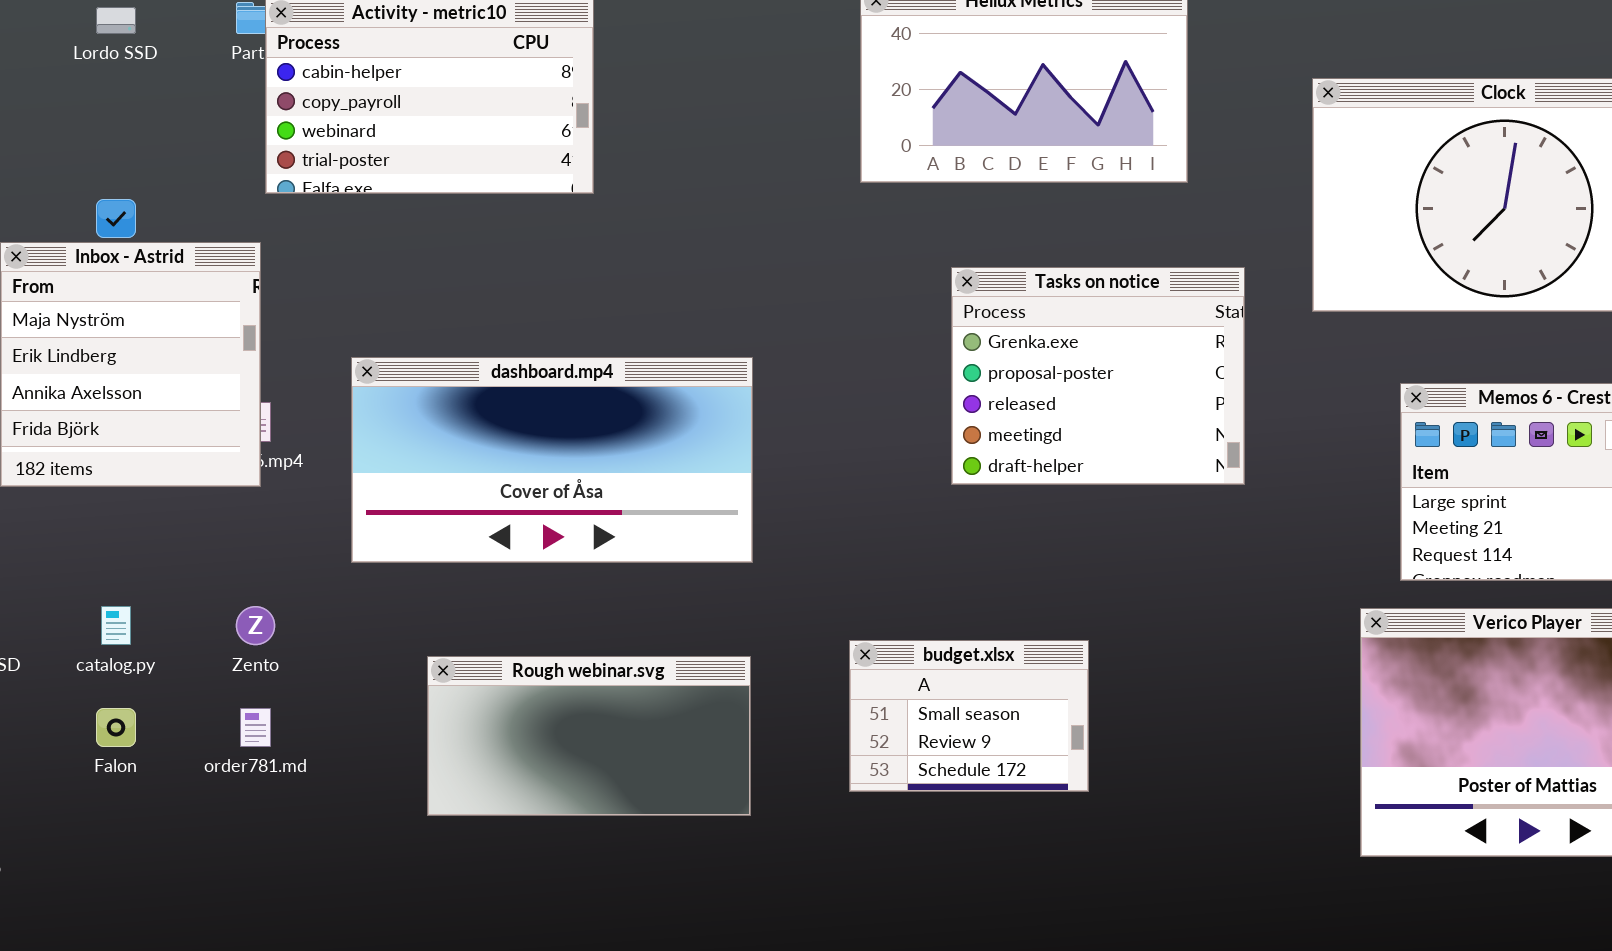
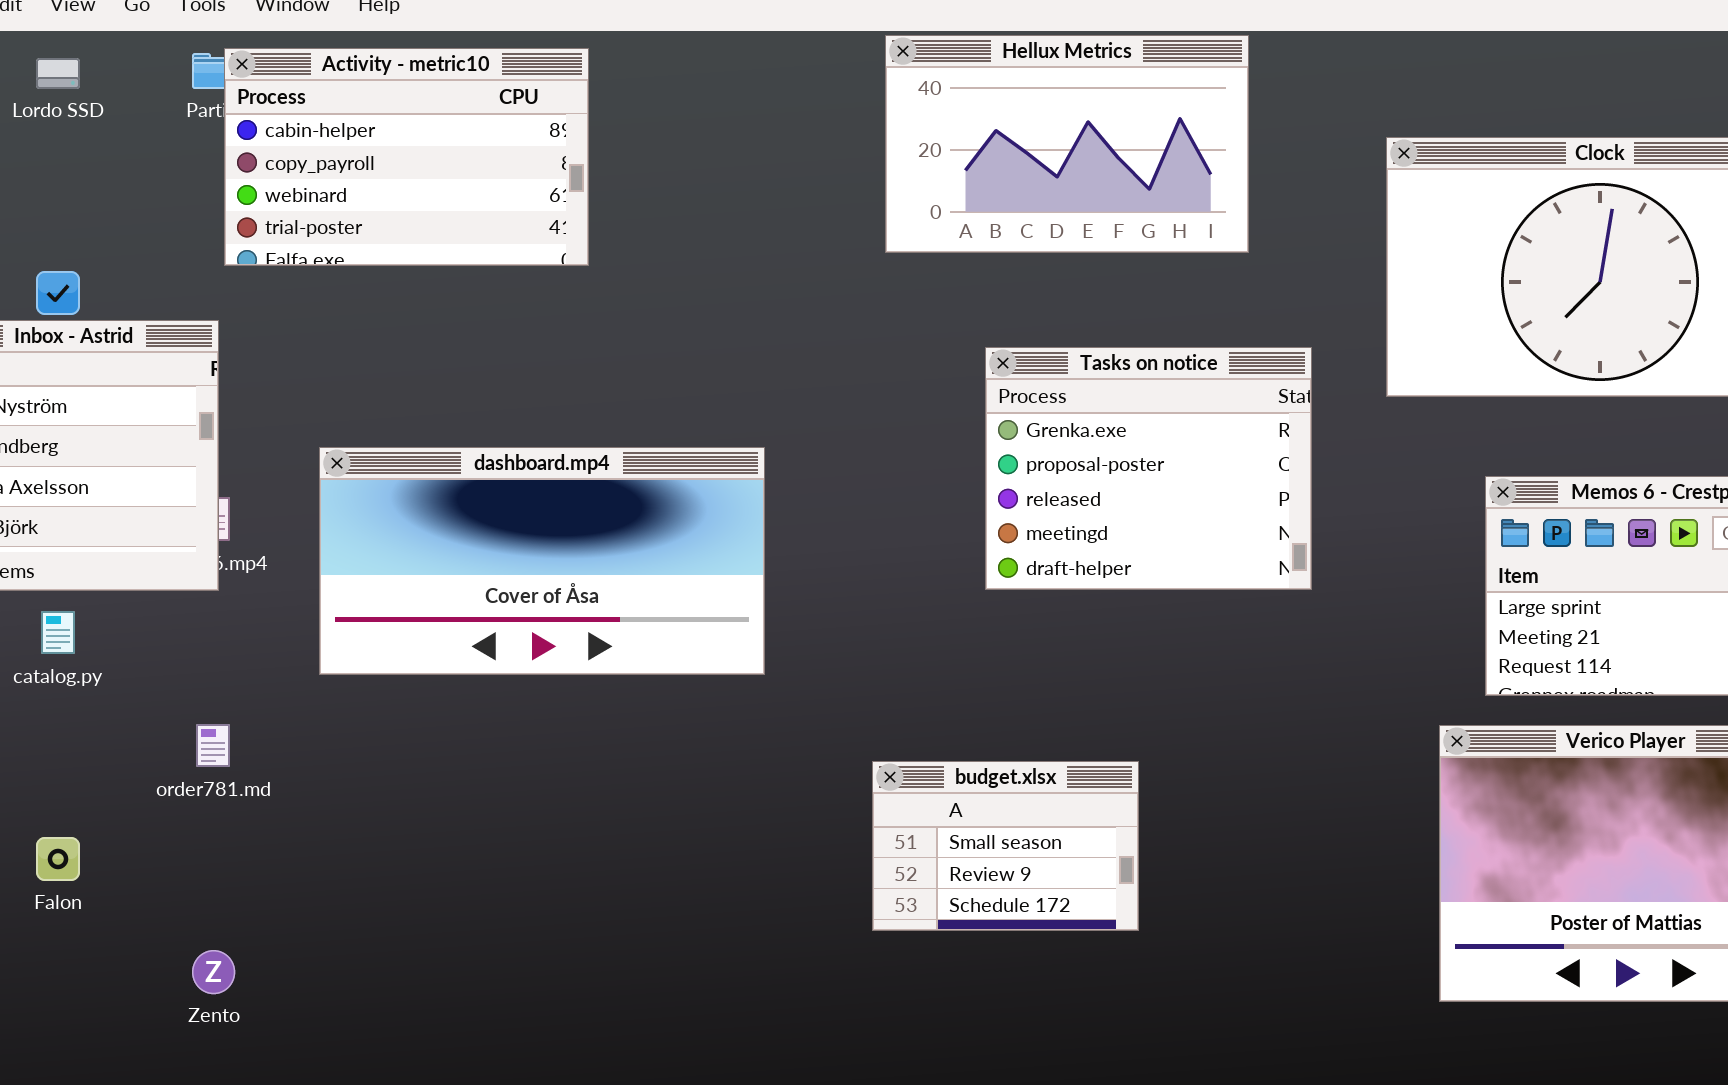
catalog.py: [101,606,131,645] -> [41,611,75,654], moved
Zento: [236,606,275,645] -> [192,950,235,994], moved
Rough webinar.svg: [427,656,751,816] -> none, closed
order781.md: [240,708,271,747] -> [196,724,230,767], moved

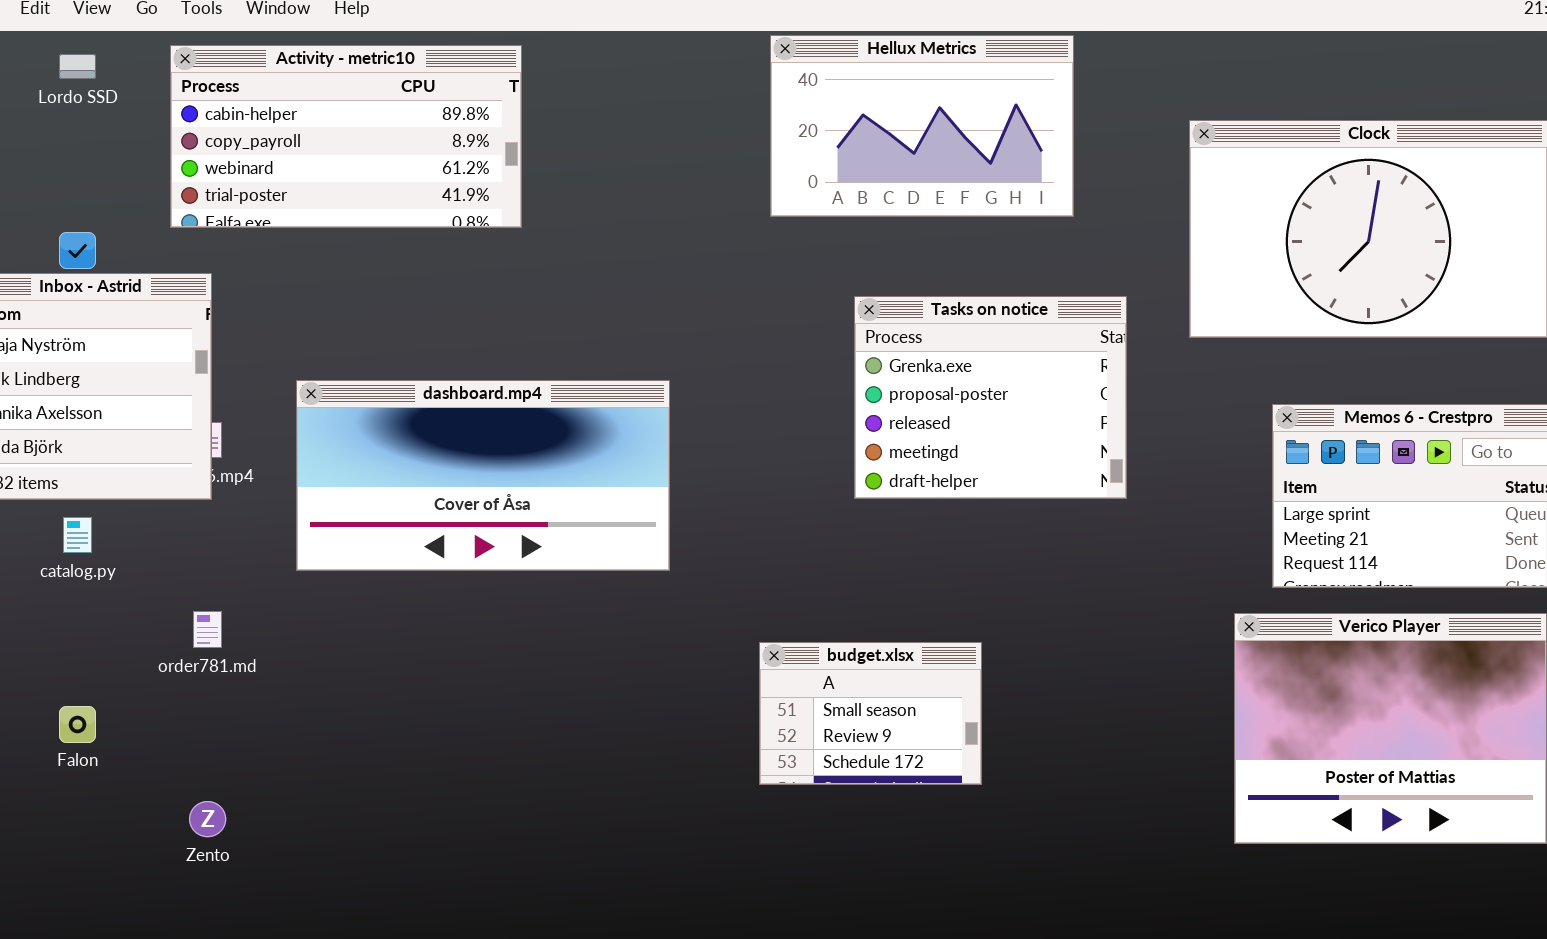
Activity - metric10: [224,48,589,266] -> [170,45,522,228], resized

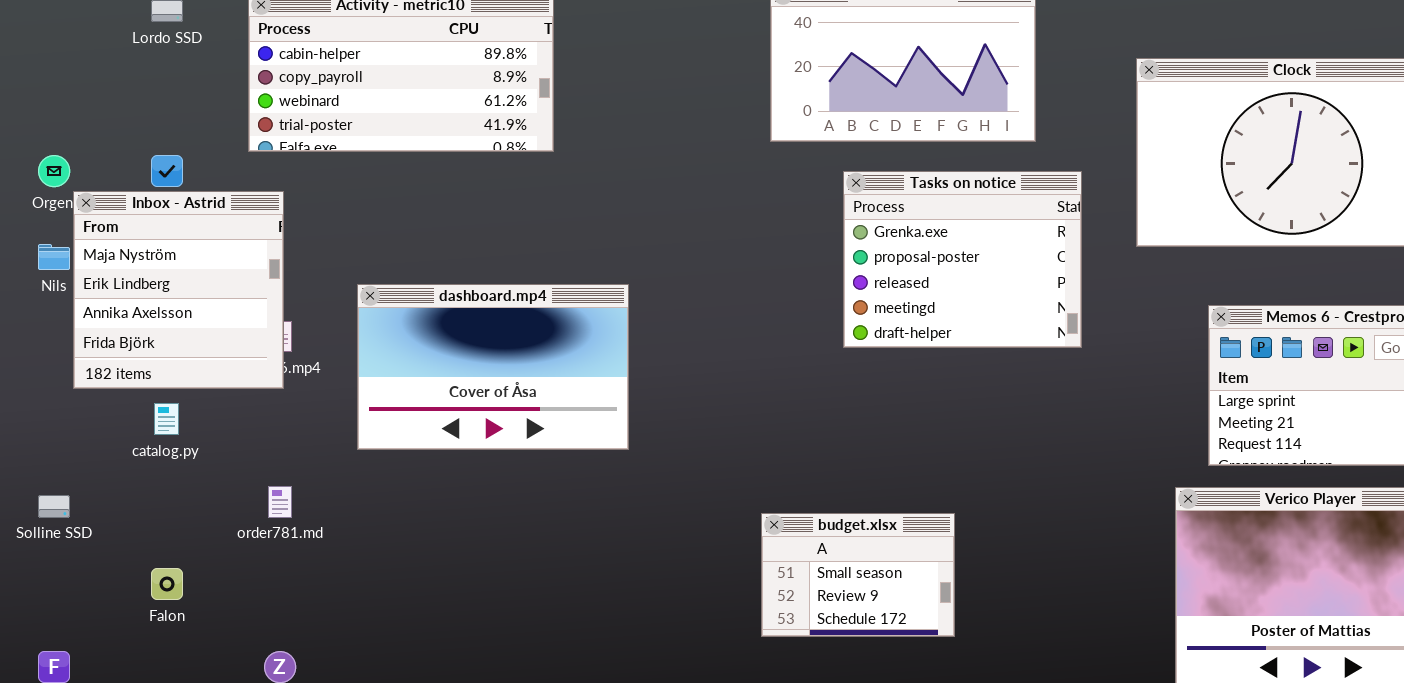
Tasks on notice: [854,296,1127,499] -> [843,171,1082,348], moved
dashboard.mp4: [296,380,670,571] -> [357,284,629,450], resized

